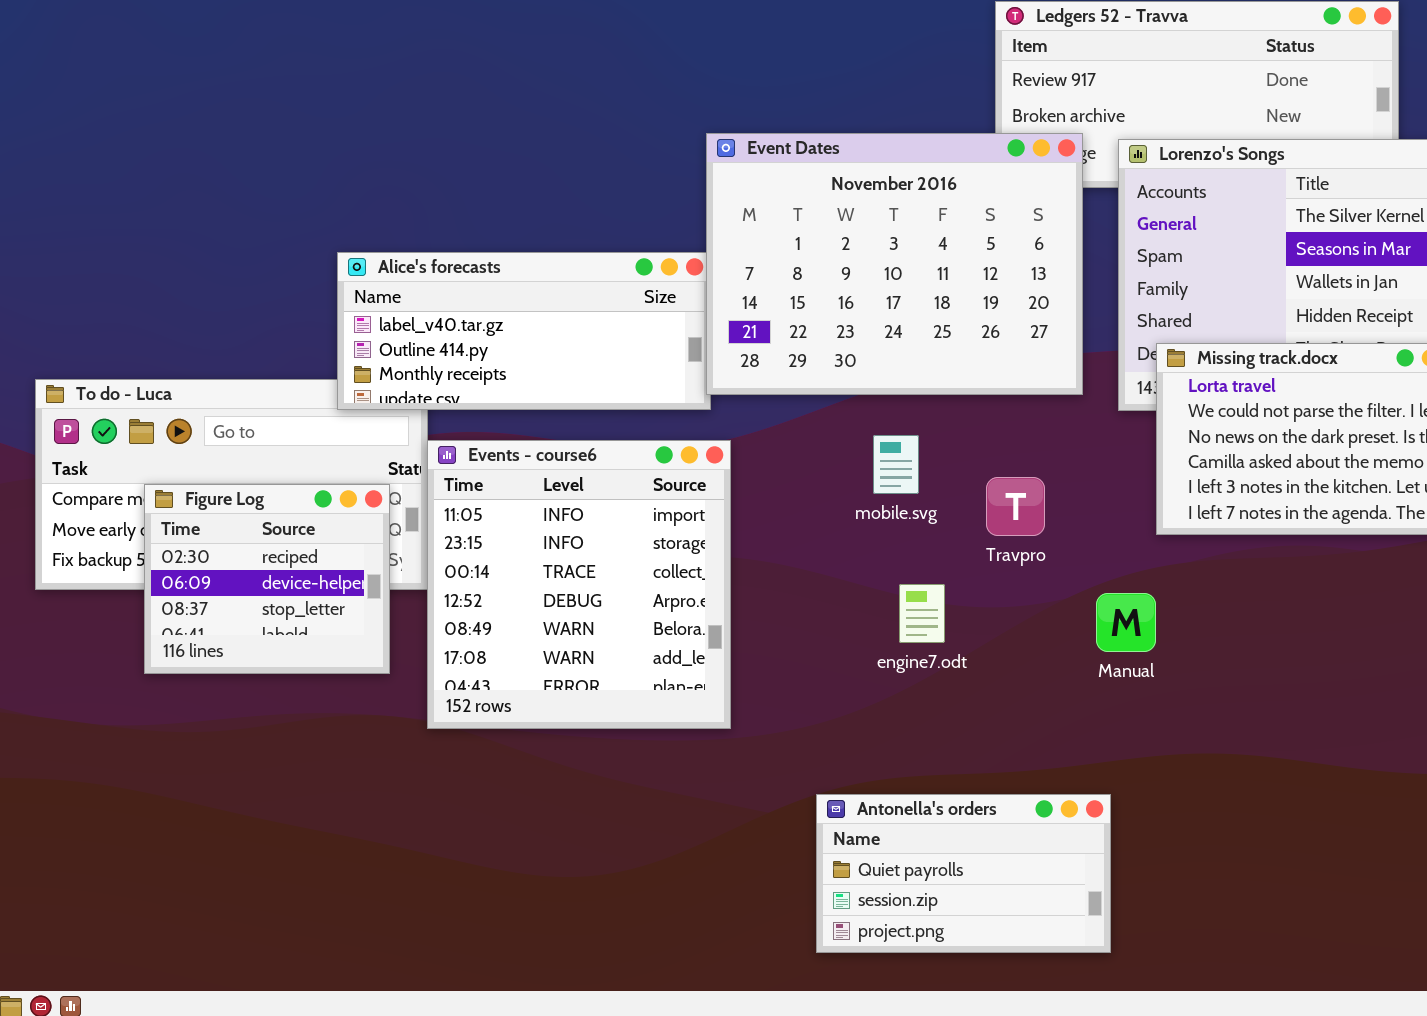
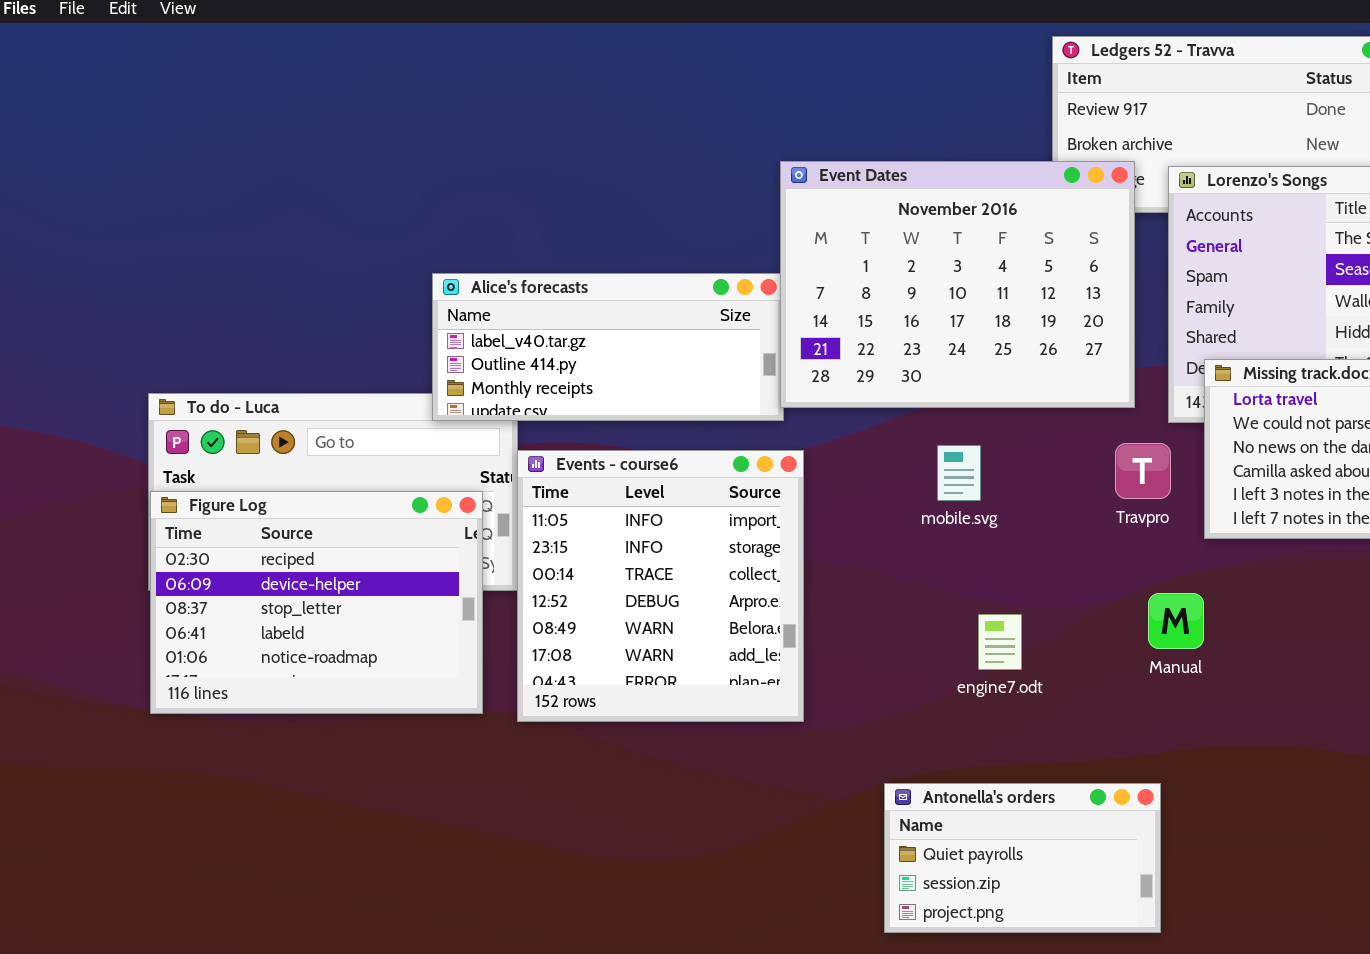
Travpro: [986,477,1045,536] -> [1115,443,1171,499], moved
Figure Log: [144,484,390,674] -> [150,491,483,714], resized
engine7.odt: [899,584,945,643] -> [978,614,1022,670], moved

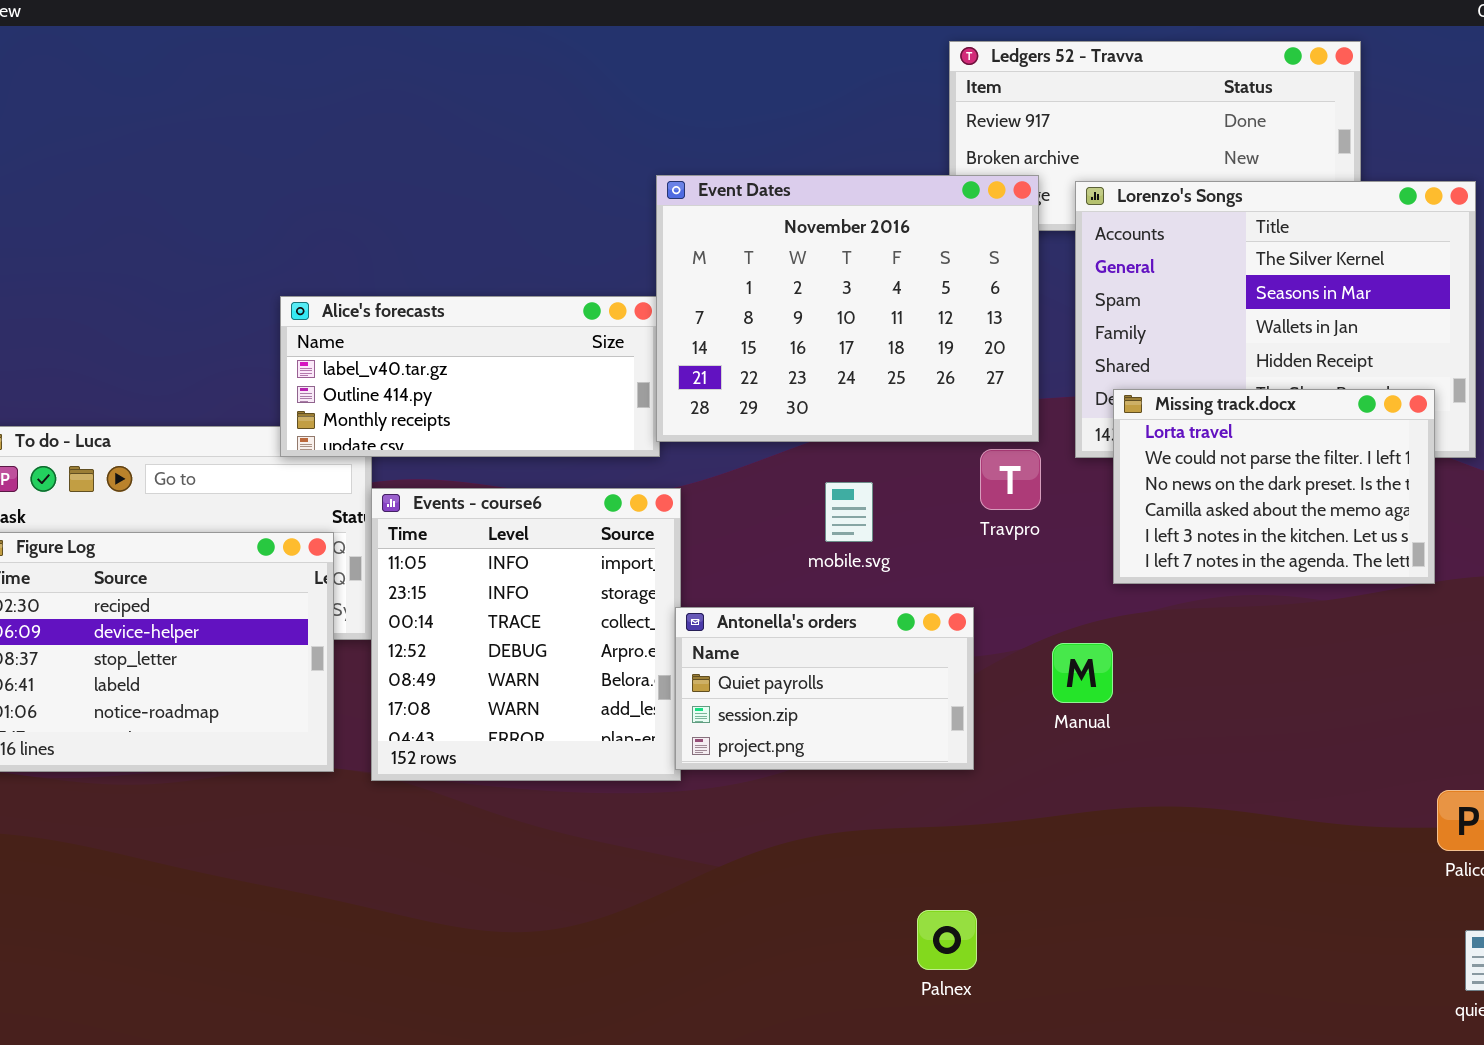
Travpro: [1115,443,1171,499] -> [980,449,1041,510], moved
Antonella's orders: [884,783,1161,933] -> [675,607,974,770], moved

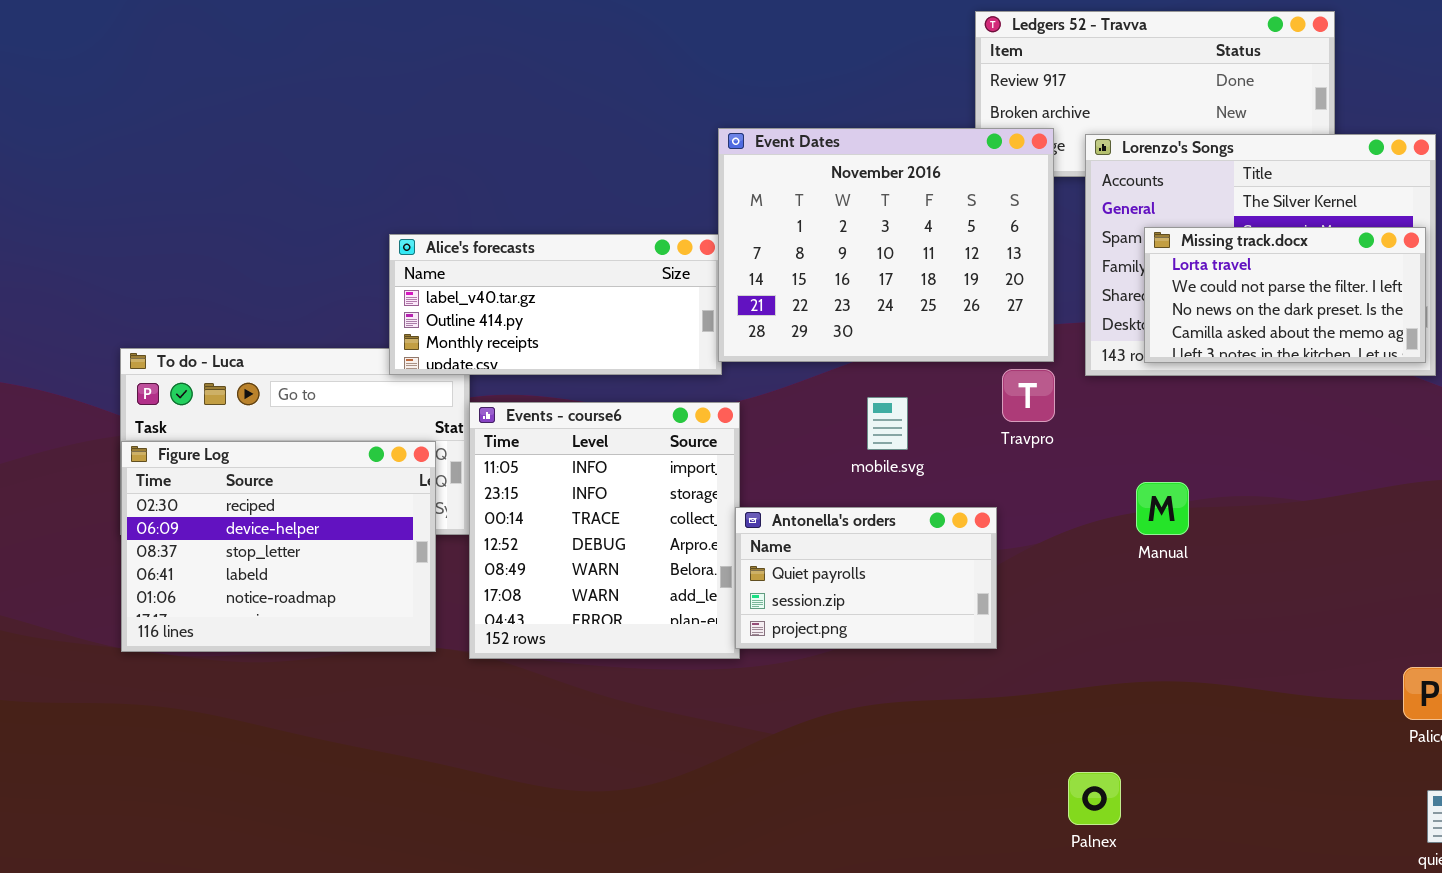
Missing track.docx: [1113,389,1435,584] -> [1144,227,1426,363], moved, resized
Manual: [1052,643,1113,703] -> [1136,482,1189,535], moved
Palnex: [917,910,977,970] -> [1068,772,1121,825], moved

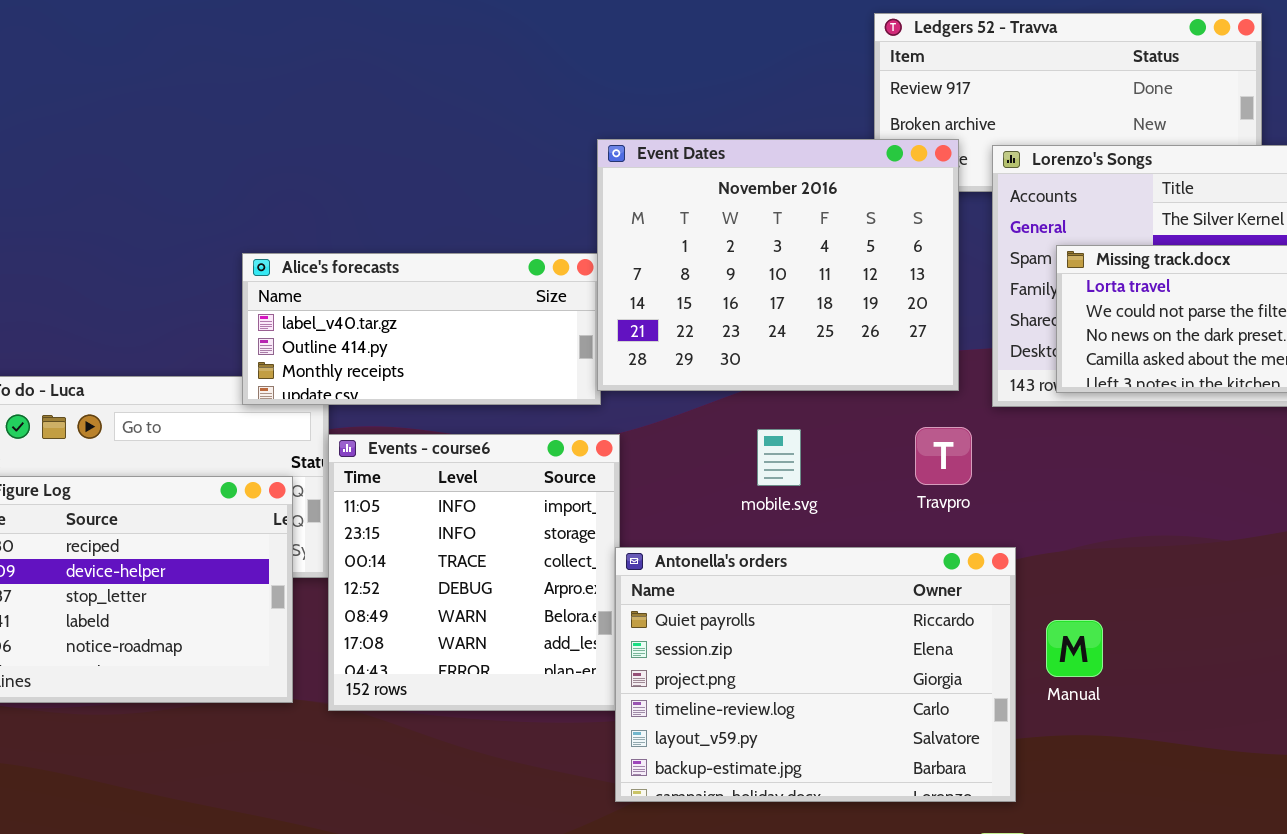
Travpro: [1002,369,1055,422] -> [915,427,972,485], moved
Manual: [1136,482,1189,535] -> [1046,620,1103,677], moved
Antonella's orders: [735,507,997,649] -> [615,547,1016,802], resized

